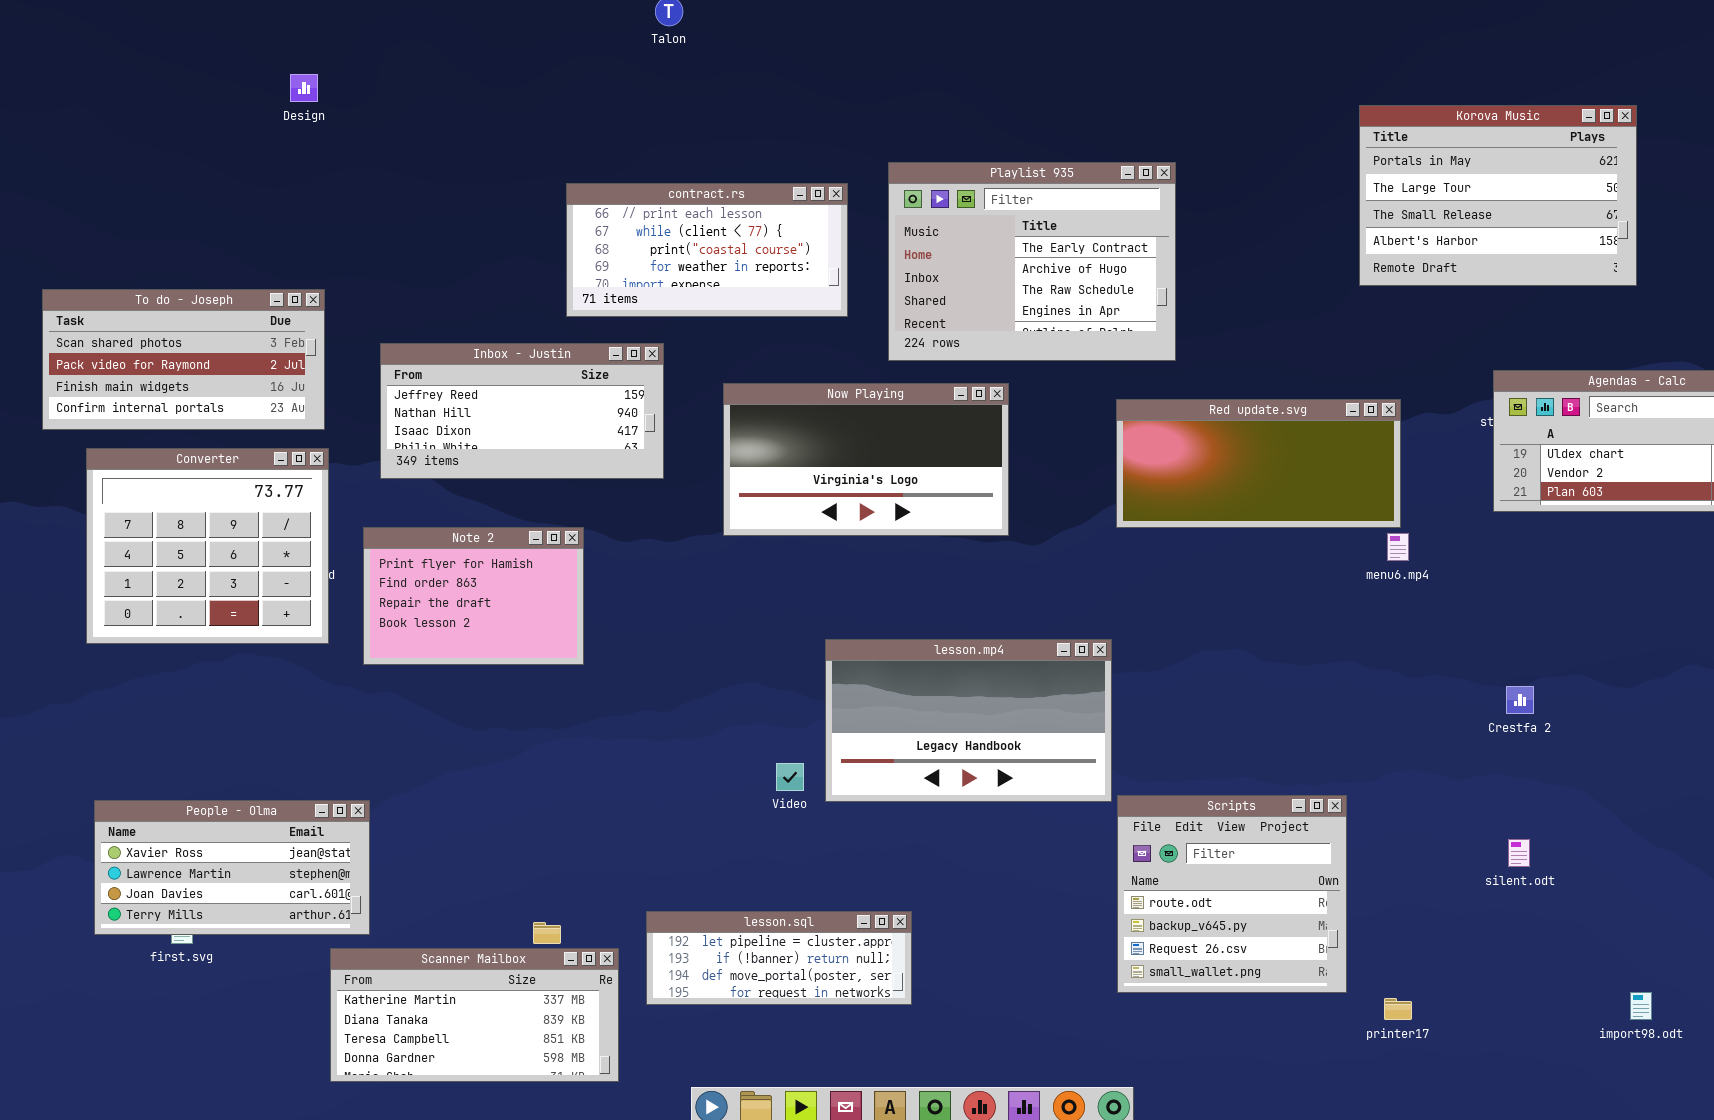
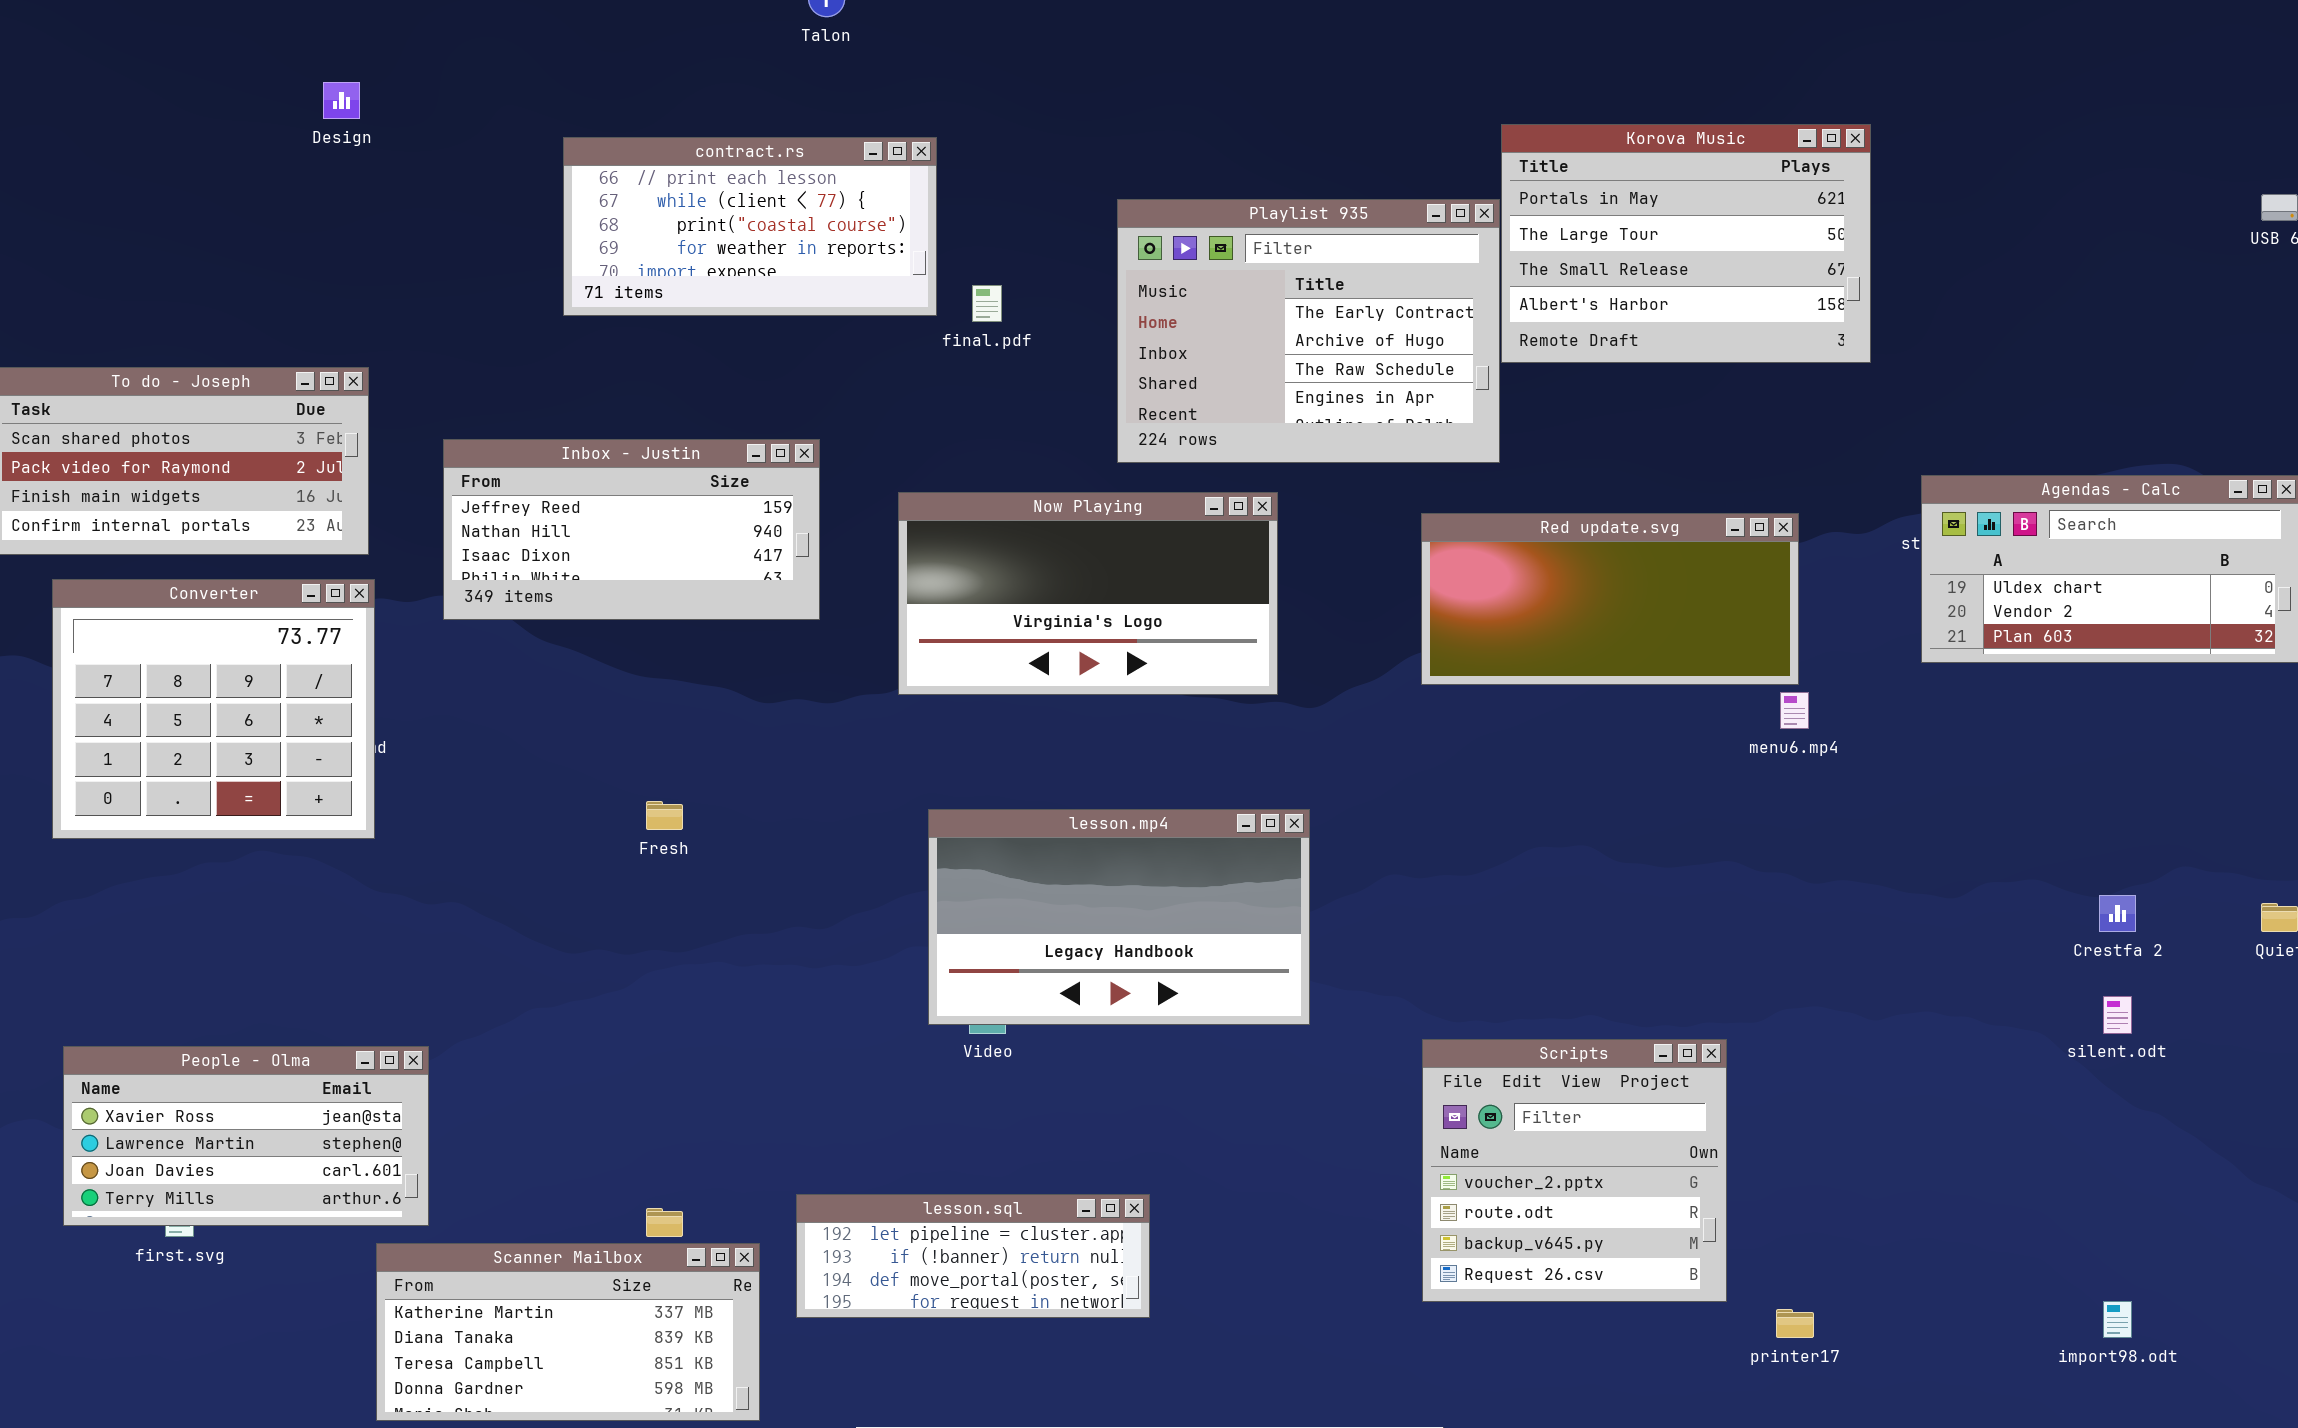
Korova Music: [1359,105,1637,286] -> [1501,124,1871,363], moved
contract.rs: [566,183,848,317] -> [563,137,937,316], moved
Note 2: [363,527,584,665] -> none, closed
lesson.mp4: [825,639,1112,802] -> [928,809,1310,1025], moved
Crestfa 2: [1506,686,1534,714] -> [2099,895,2136,932], moved
Scripts: [1117,795,1347,993] -> [1422,1039,1727,1302], scrolled up 1 row
silent.odt: [1508,839,1530,867] -> [2103,996,2132,1034], moved

